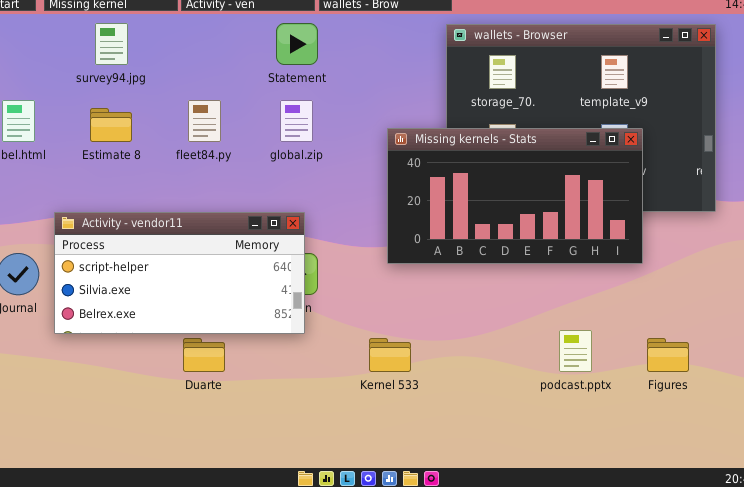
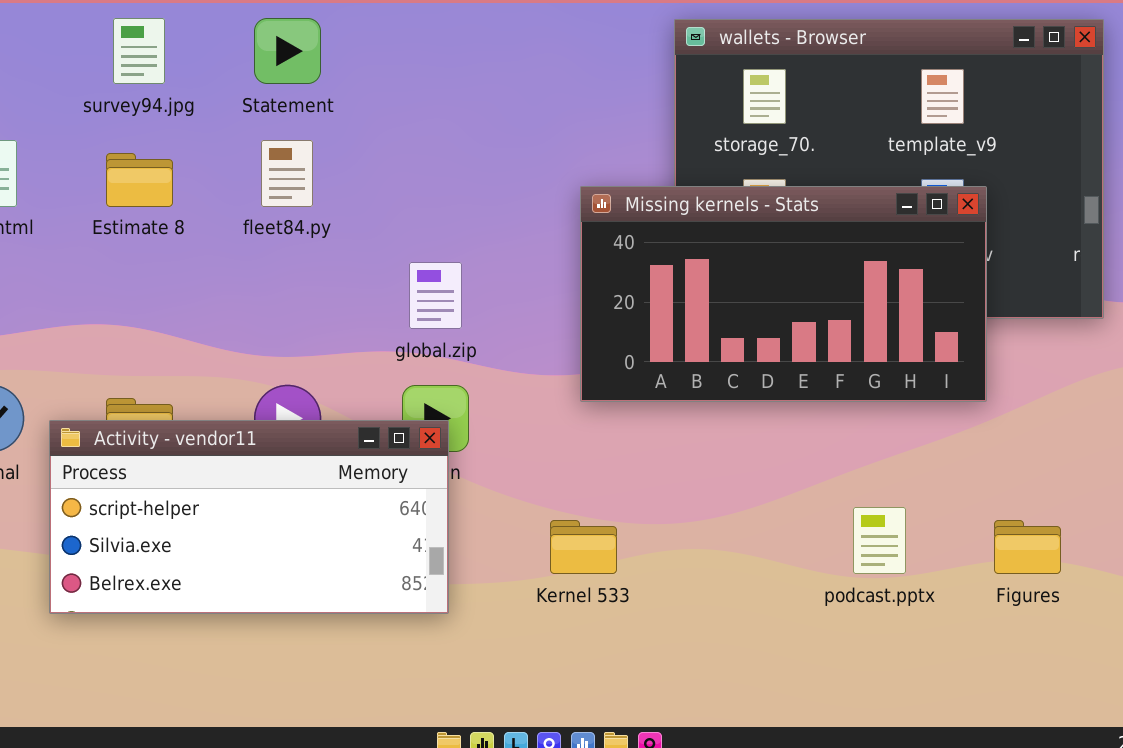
Statement: [276,23,318,65] -> [254,18,321,84], moved
global.zip: [280,100,313,142] -> [409,262,462,329], moved
Activity - vendor11: [54,212,305,334] -> [49,420,449,614], moved

